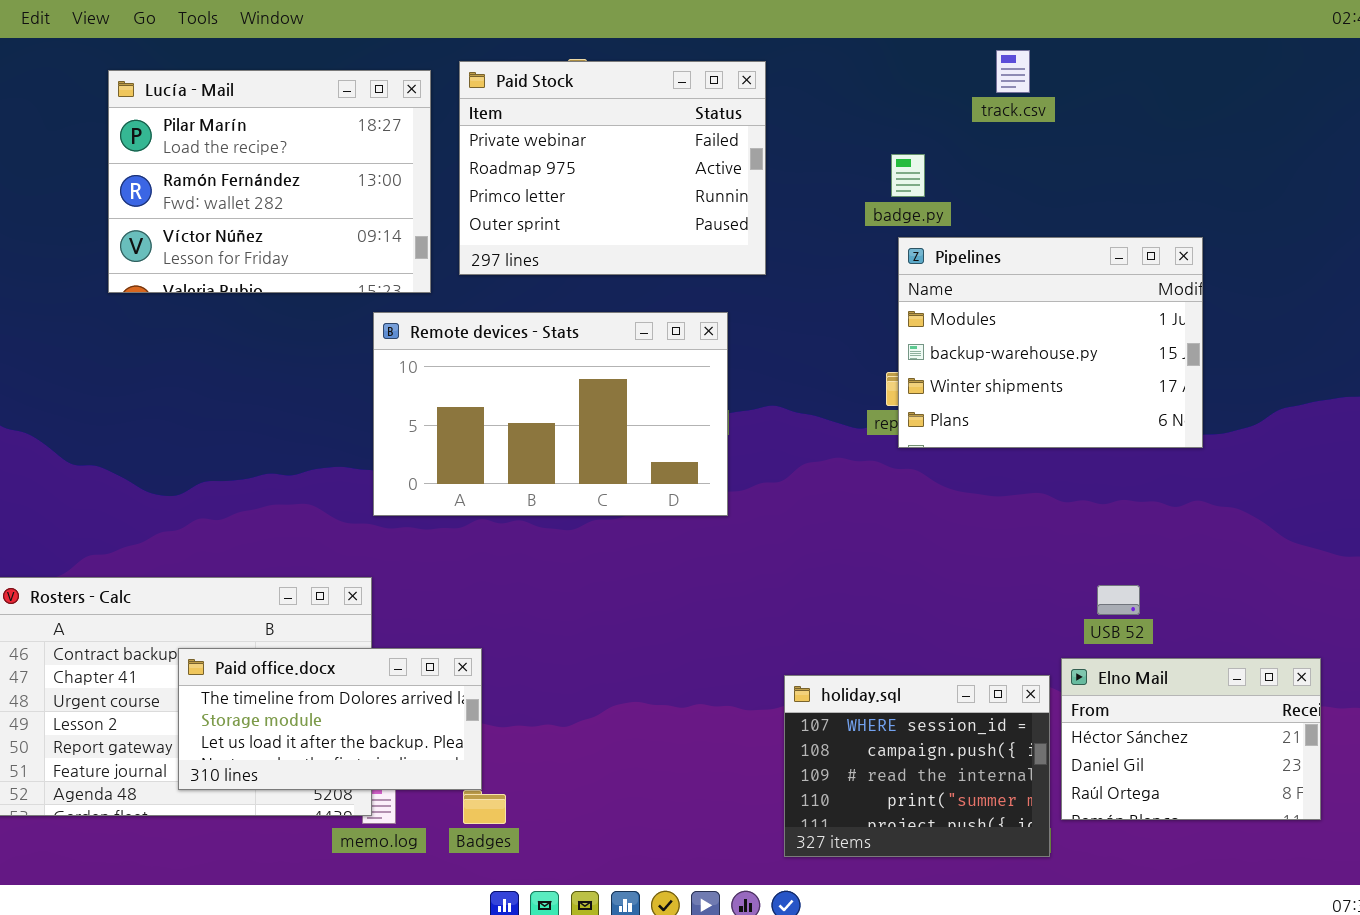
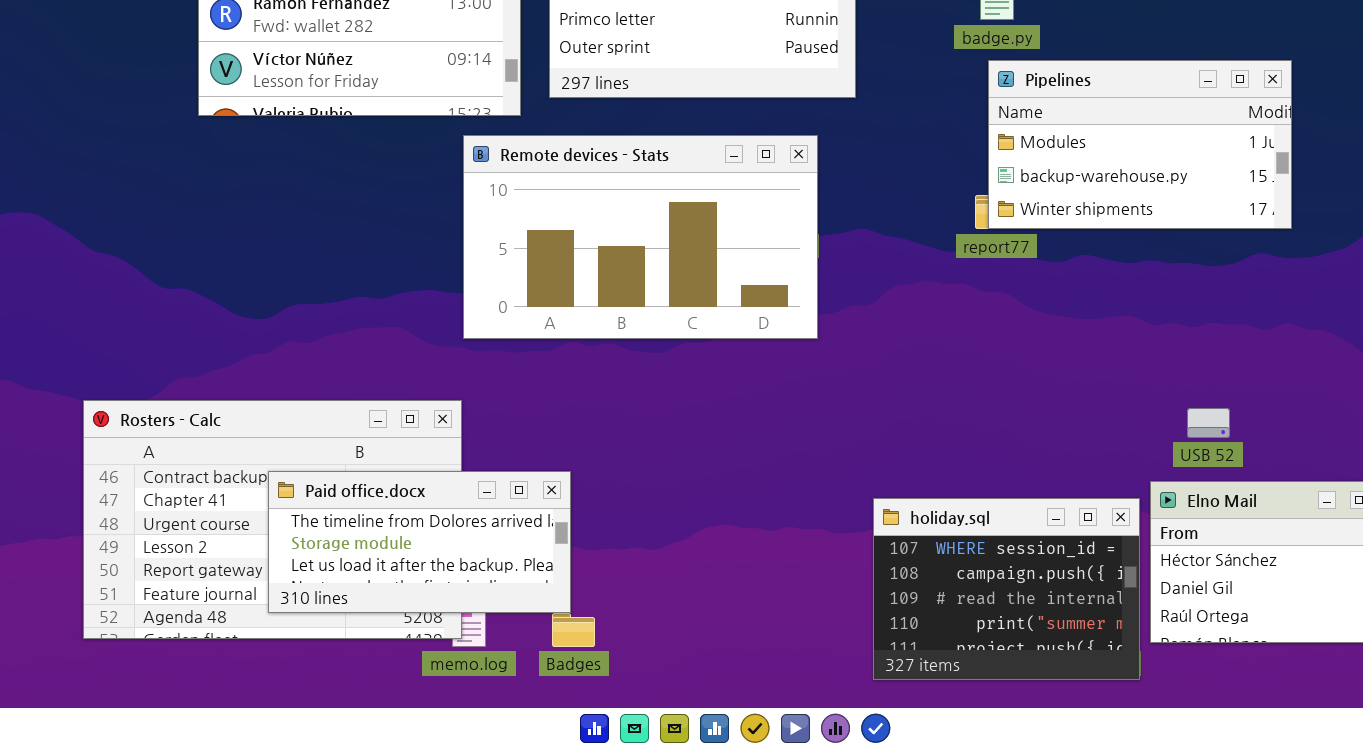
Pipelines: [898,237,1203,448] -> [988,60,1292,229], resized

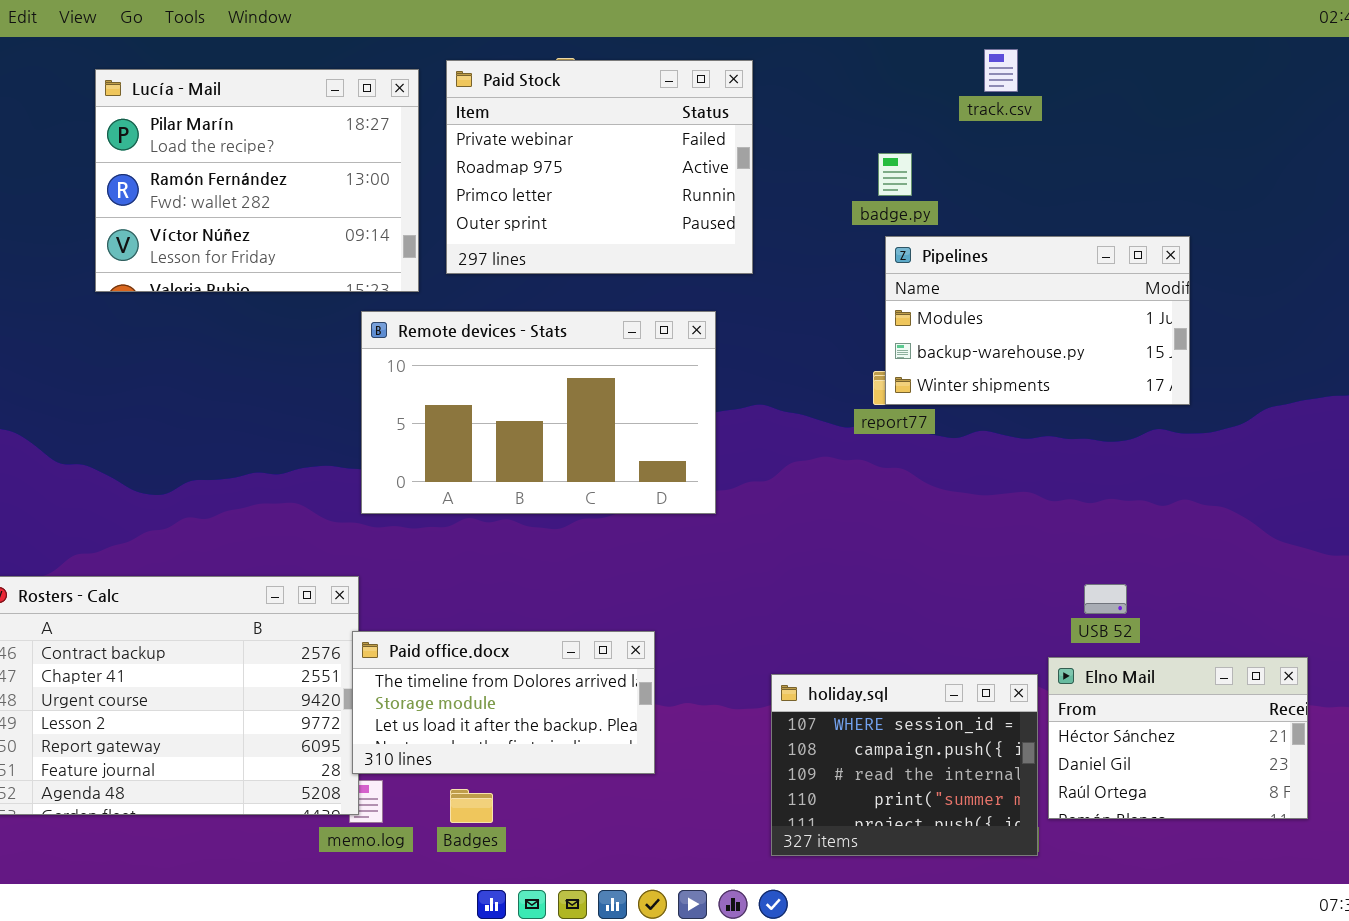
Paid office.docx: [268,471,571,613] -> [352,631,655,774], moved

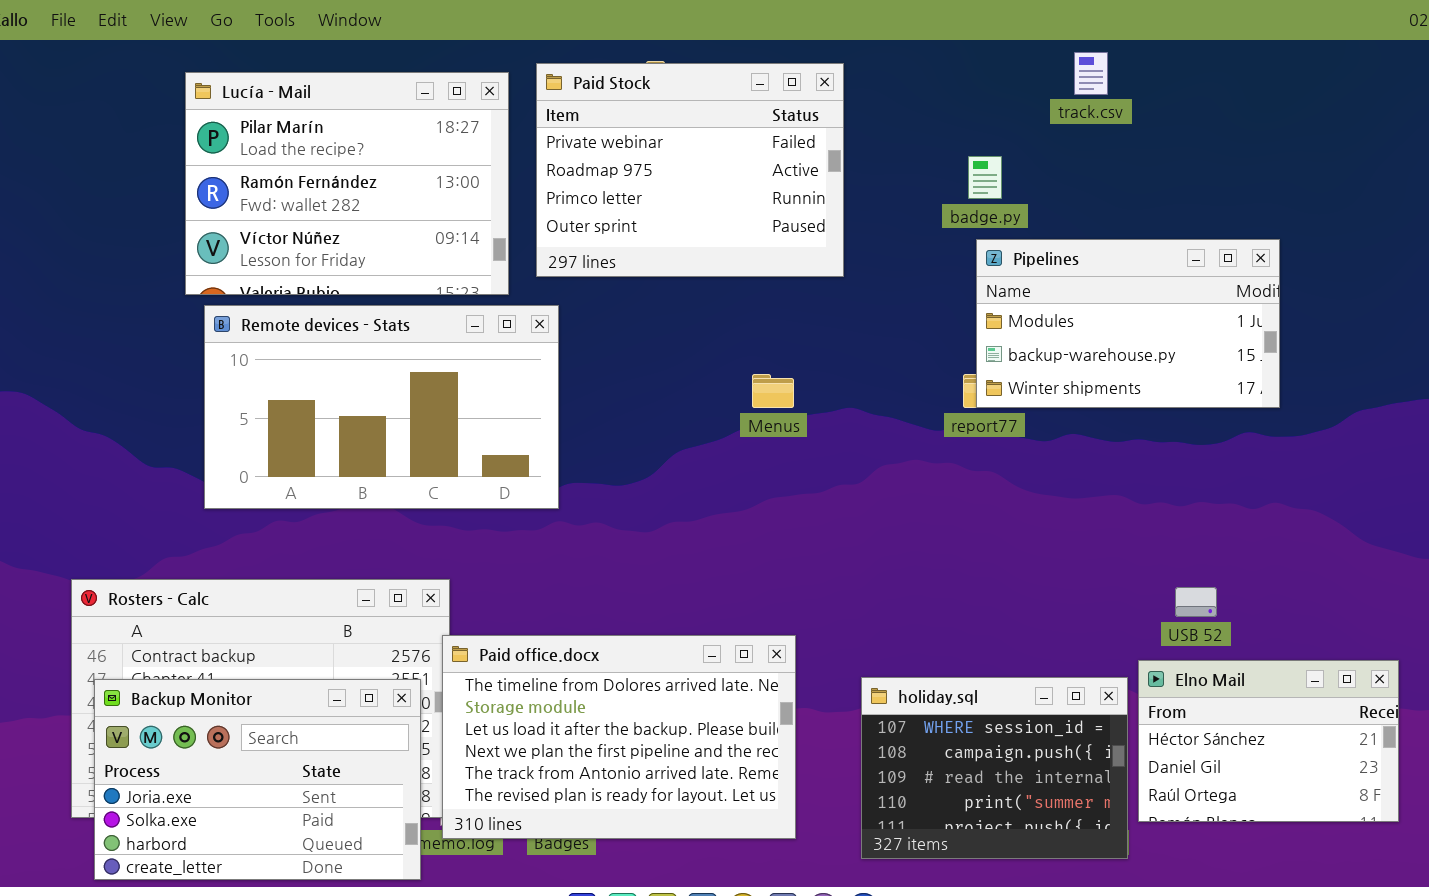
Remote devices - Stats: [361,311,716,514] -> [204,305,559,509], moved
Paid office.docx: [352,631,655,774] -> [442,635,796,839], resized
Backup Monitor: none -> [94,679,421,880], opened

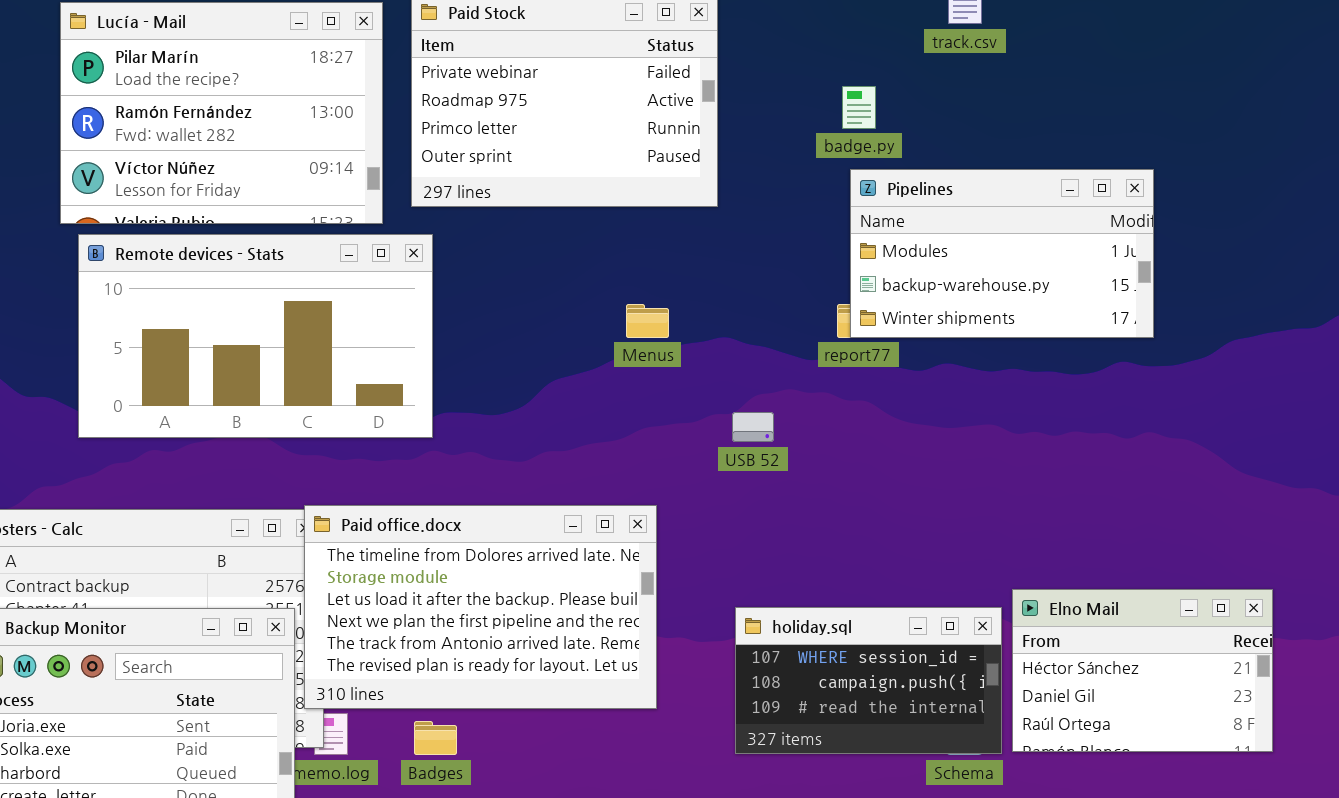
USB 52: [1175,587,1217,617] -> [732,412,774,442], moved
Paid office.docx: [442,635,796,839] -> [304,505,657,709], moved
holiday.sql: [861,677,1128,859] -> [735,607,1002,754], resized

